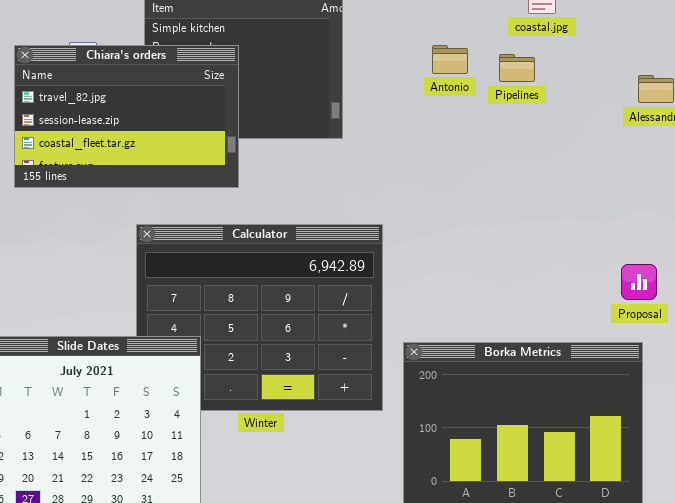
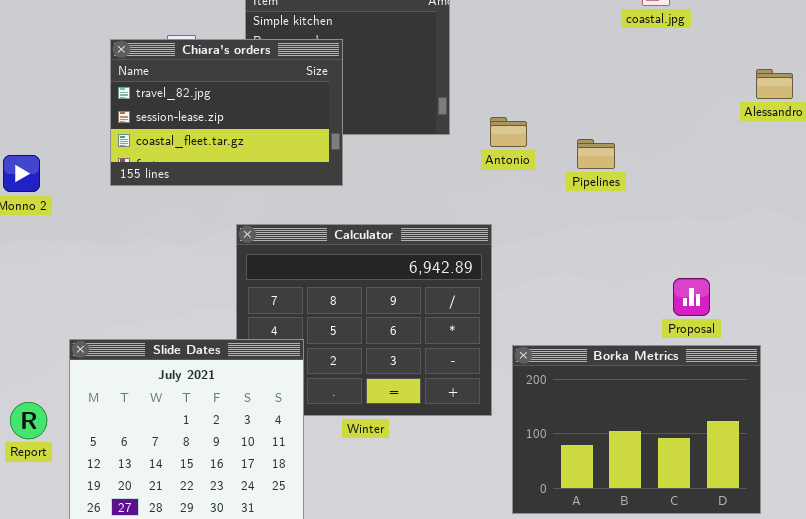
Antonio: [432,45,468,74] -> [490,117,527,147], moved
Pipelines: [499,54,535,82] -> [577,139,615,169], moved
Proposal: [621,264,657,300] -> [673,278,710,316], moved

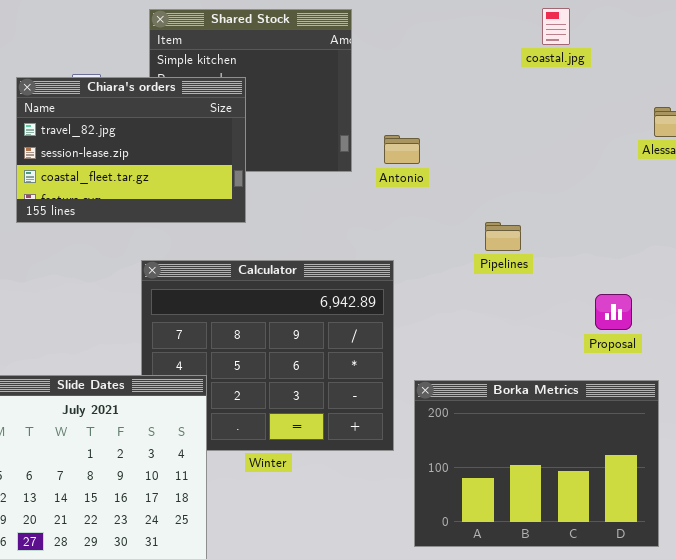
Antonio: [490,117,527,147] -> [384,135,420,164], moved
Pipelines: [577,139,615,169] -> [485,222,521,251], moved
Proposal: [673,278,710,316] -> [595,294,632,330], moved

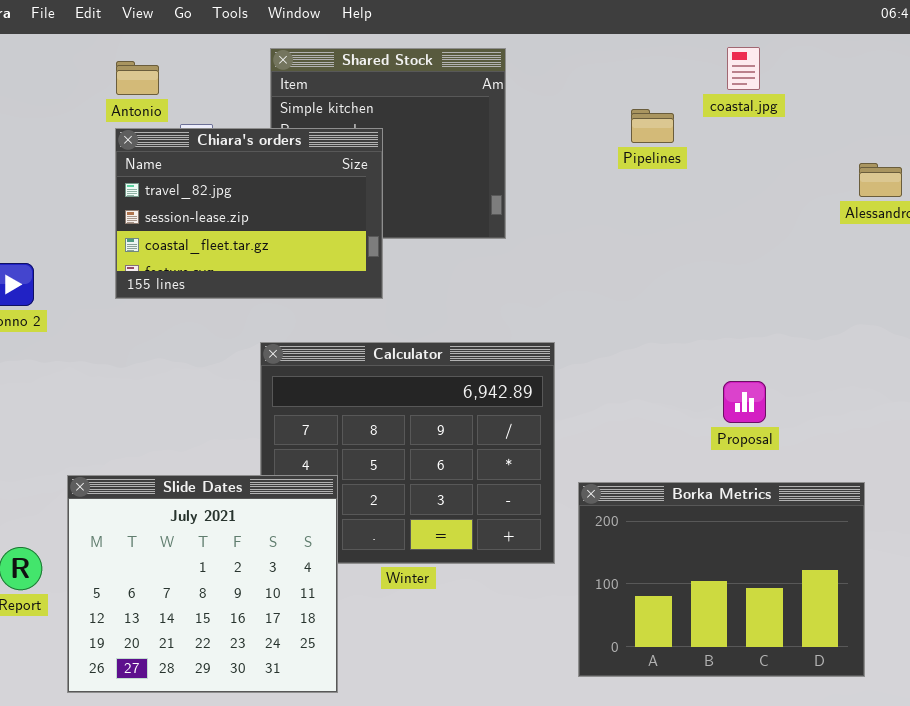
Antonio: [384,135,420,164] -> [116,61,159,95], moved
Pipelines: [485,222,521,251] -> [631,109,674,143], moved
Proposal: [595,294,632,330] -> [723,381,766,423], moved

